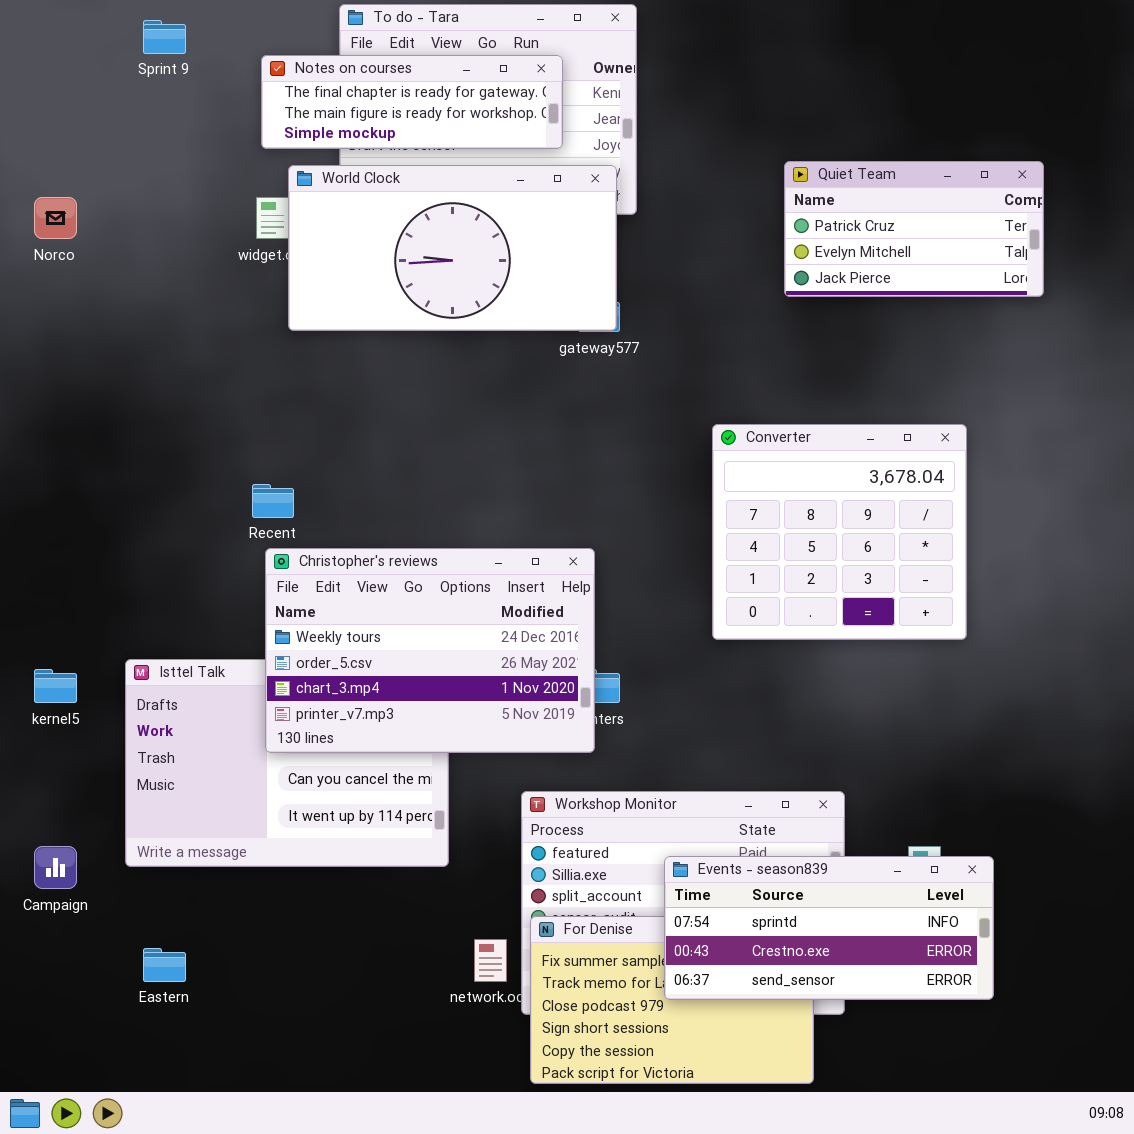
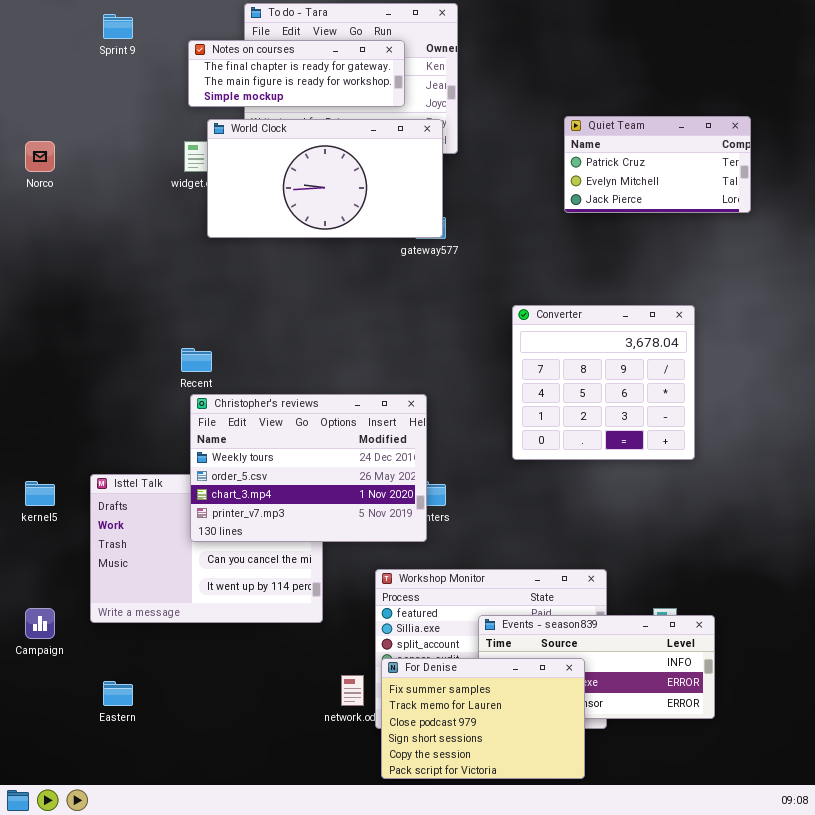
For Denise: [530,916,814,1084] -> [381,658,585,779], raised

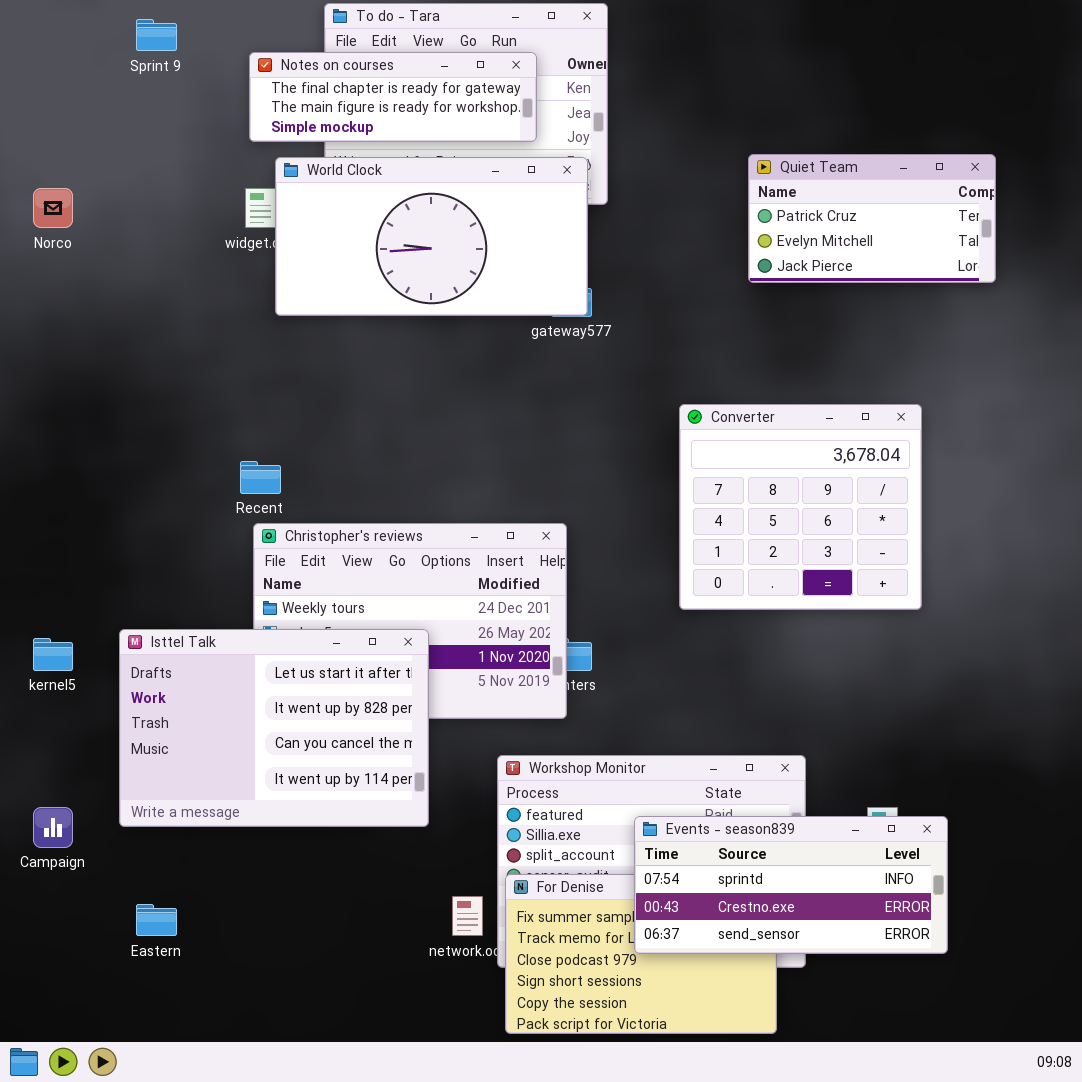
Isttel Talk: [90,474,323,623] -> [119,629,429,827], raised
Events - season839: [478,615,715,719] -> [634,816,948,954], raised

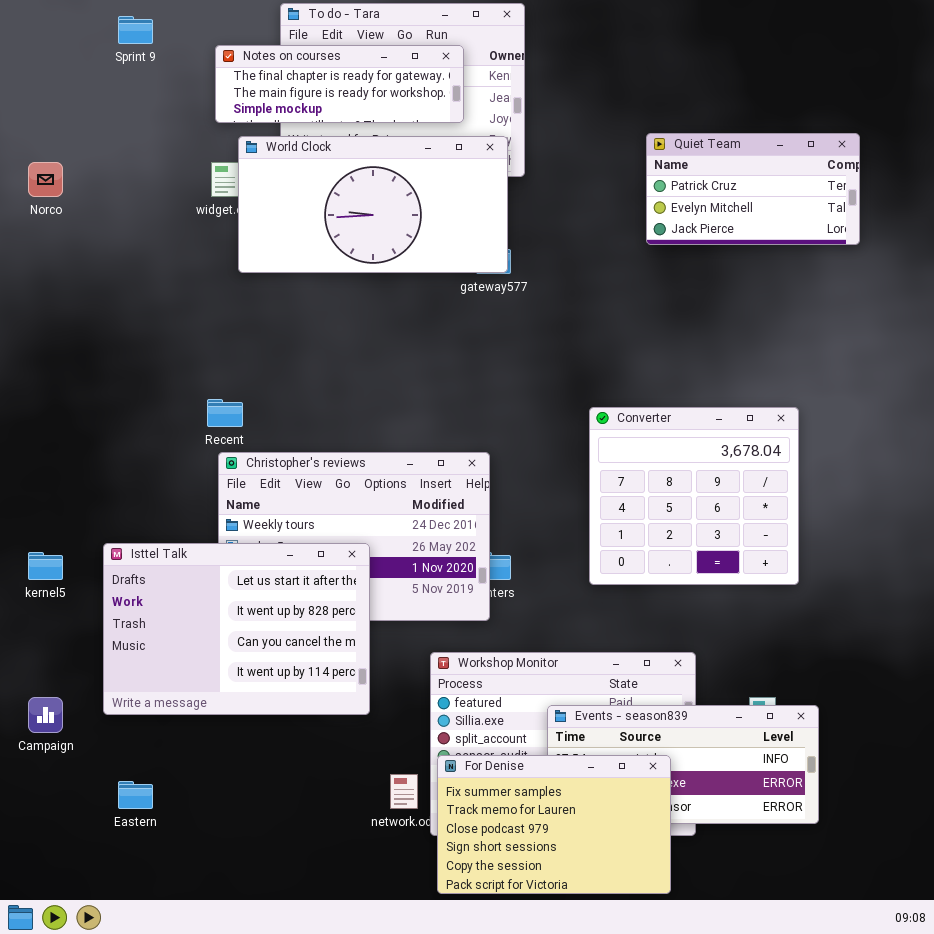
Converter: [679,404,922,610] -> [589,407,799,585], moved
For Denise: [505,874,777,1034] -> [437,755,671,894], raised

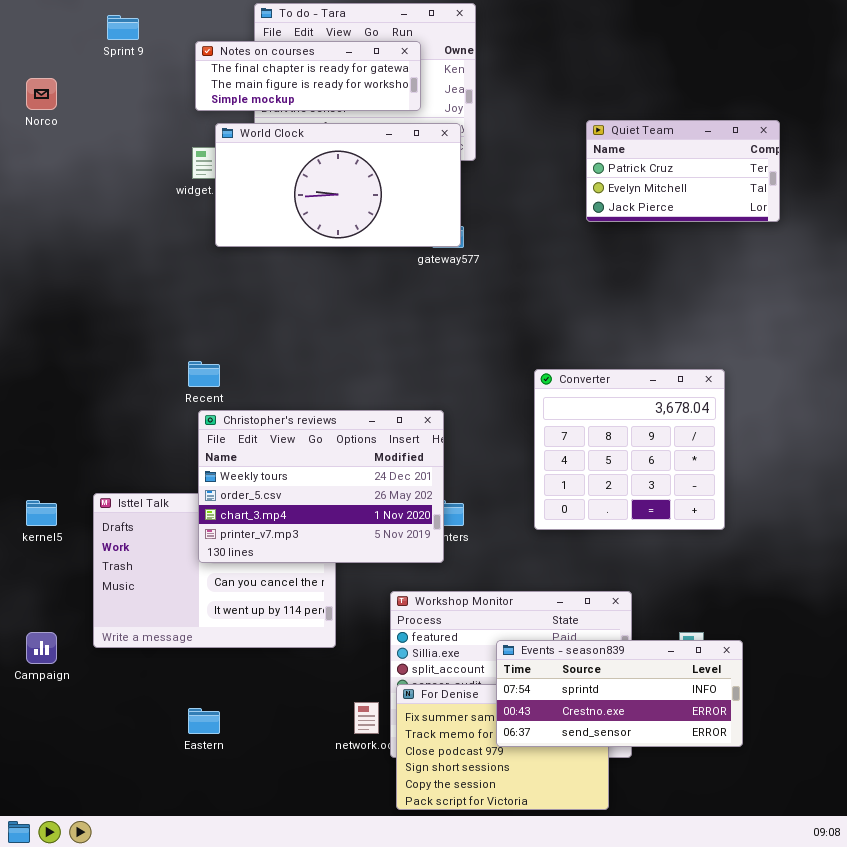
Norco: [28,162,63,197] -> [26,78,57,110], moved
Christopher's reviews: [218,452,490,621] -> [198,410,444,563], raised
Events - season839: [547,705,819,824] -> [496,640,743,747], raised
Eastern: [118,781,153,809] -> [188,708,220,734], moved

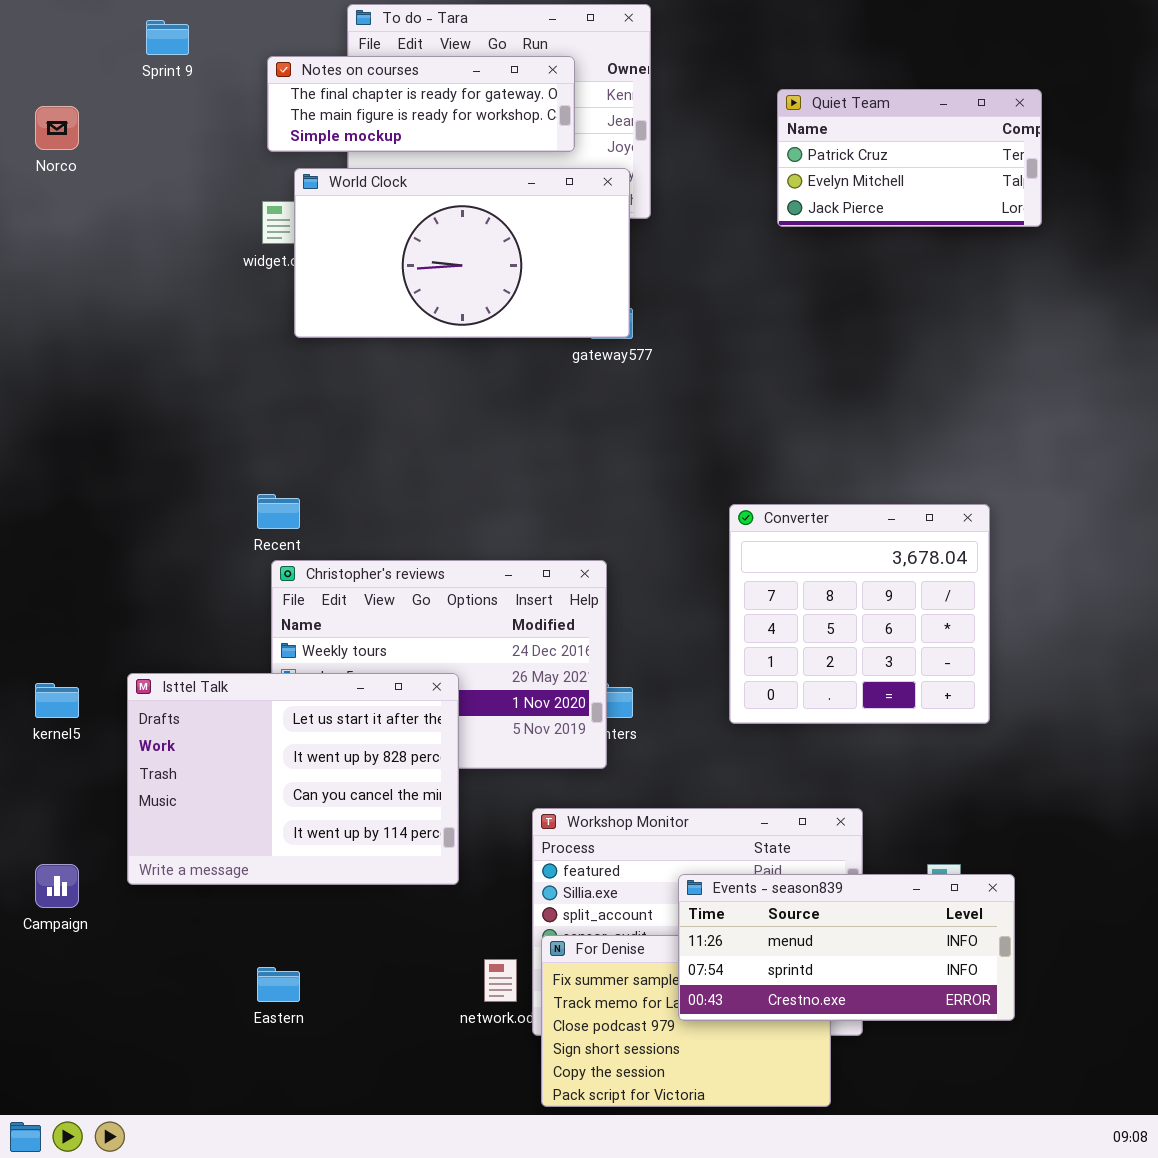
Quiet Team: [586,120,780,222] -> [777,89,1042,227], moved
Isttel Talk: [93,493,336,648] -> [127,673,459,885], raised
Events - season839: [496,640,743,747] -> [678,874,1015,1021], scrolled up 1 row

